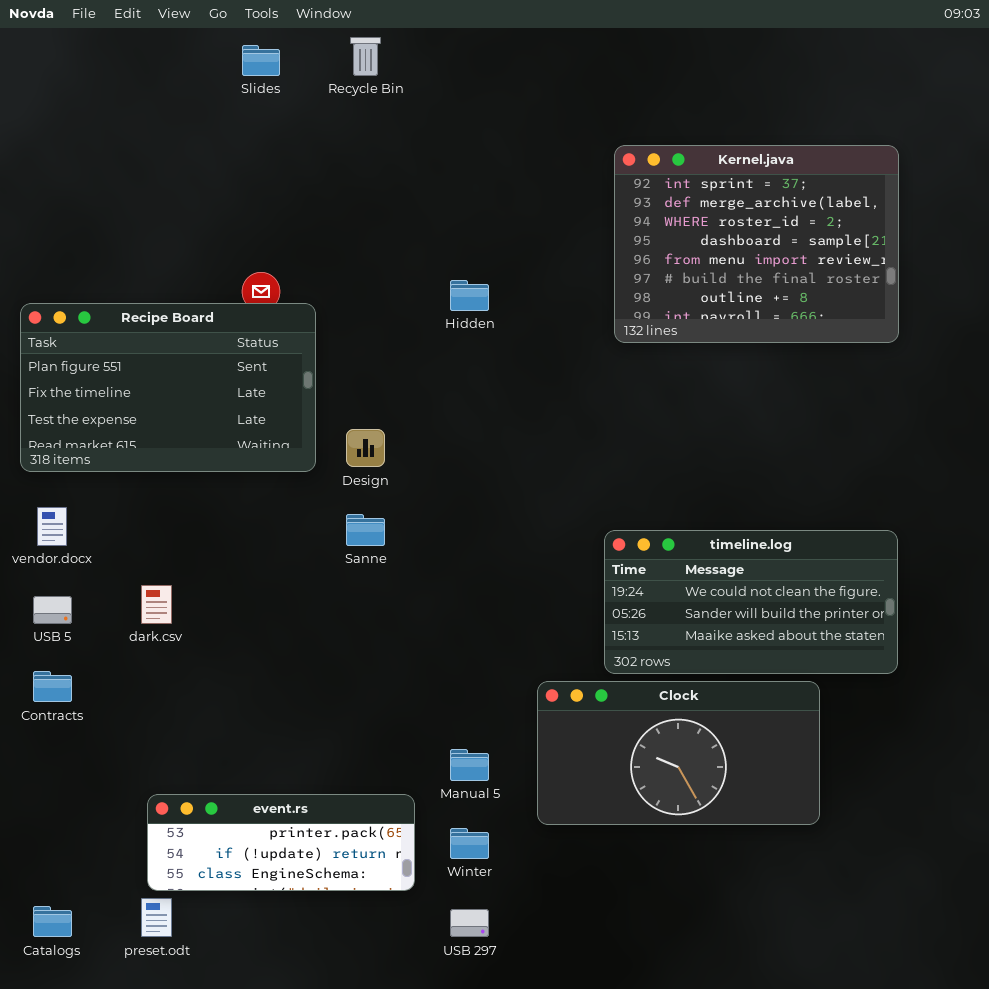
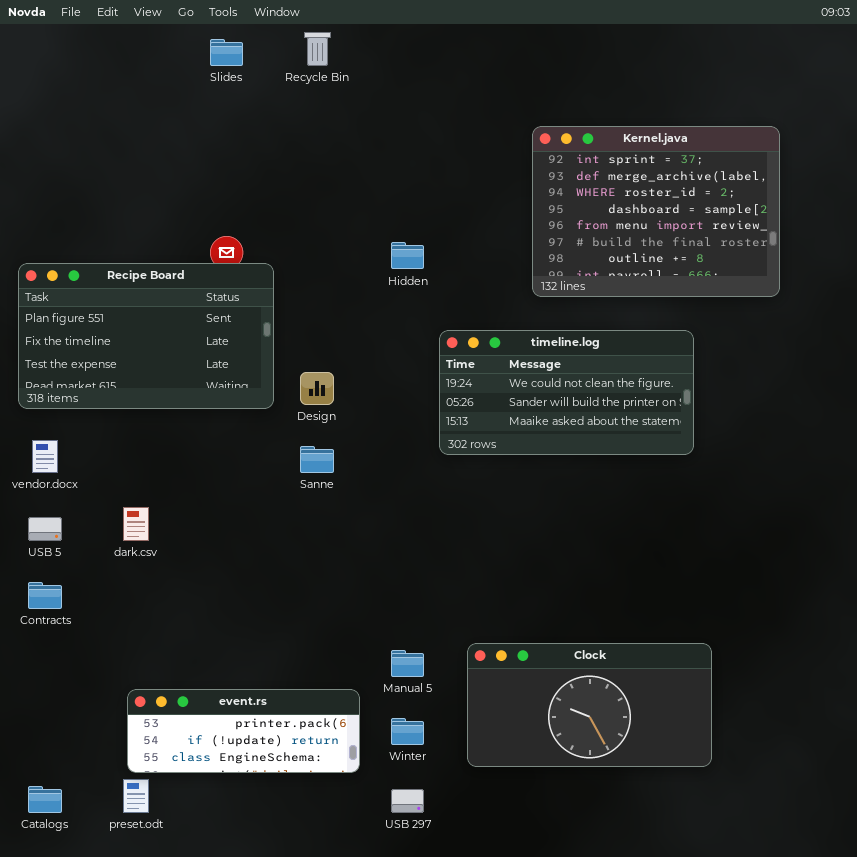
timeline.log: [604,530,898,674] -> [439,330,694,455], moved
Clock: [537,681,820,825] -> [467,643,712,767], moved

